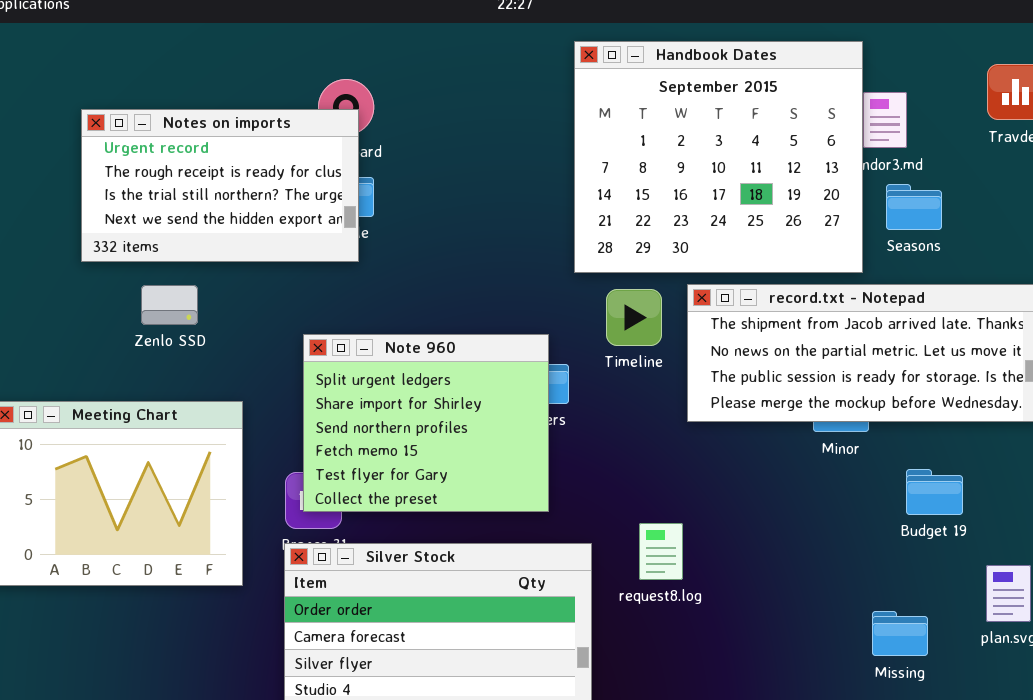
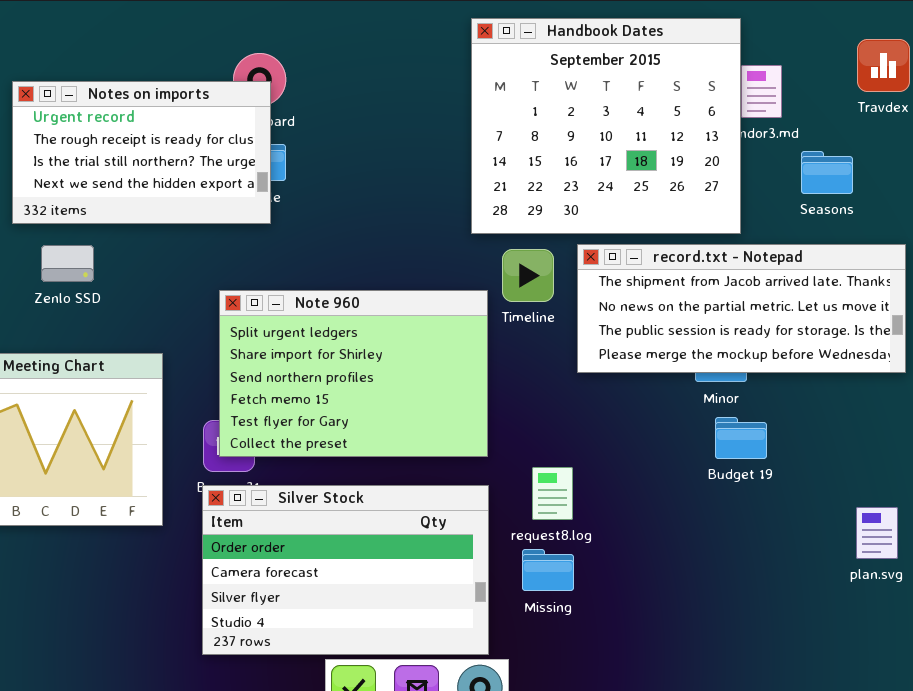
Seasons: [886,184,942,230] -> [801,151,853,194], moved
Zenlo SSD: [141,285,198,325] -> [41,245,94,282], moved
Note 960: [303,334,549,512] -> [219,290,488,457], resized
Budget 19: [906,469,963,515] -> [715,417,767,459], moved
Missing: [872,611,928,656] -> [522,549,574,591], moved

